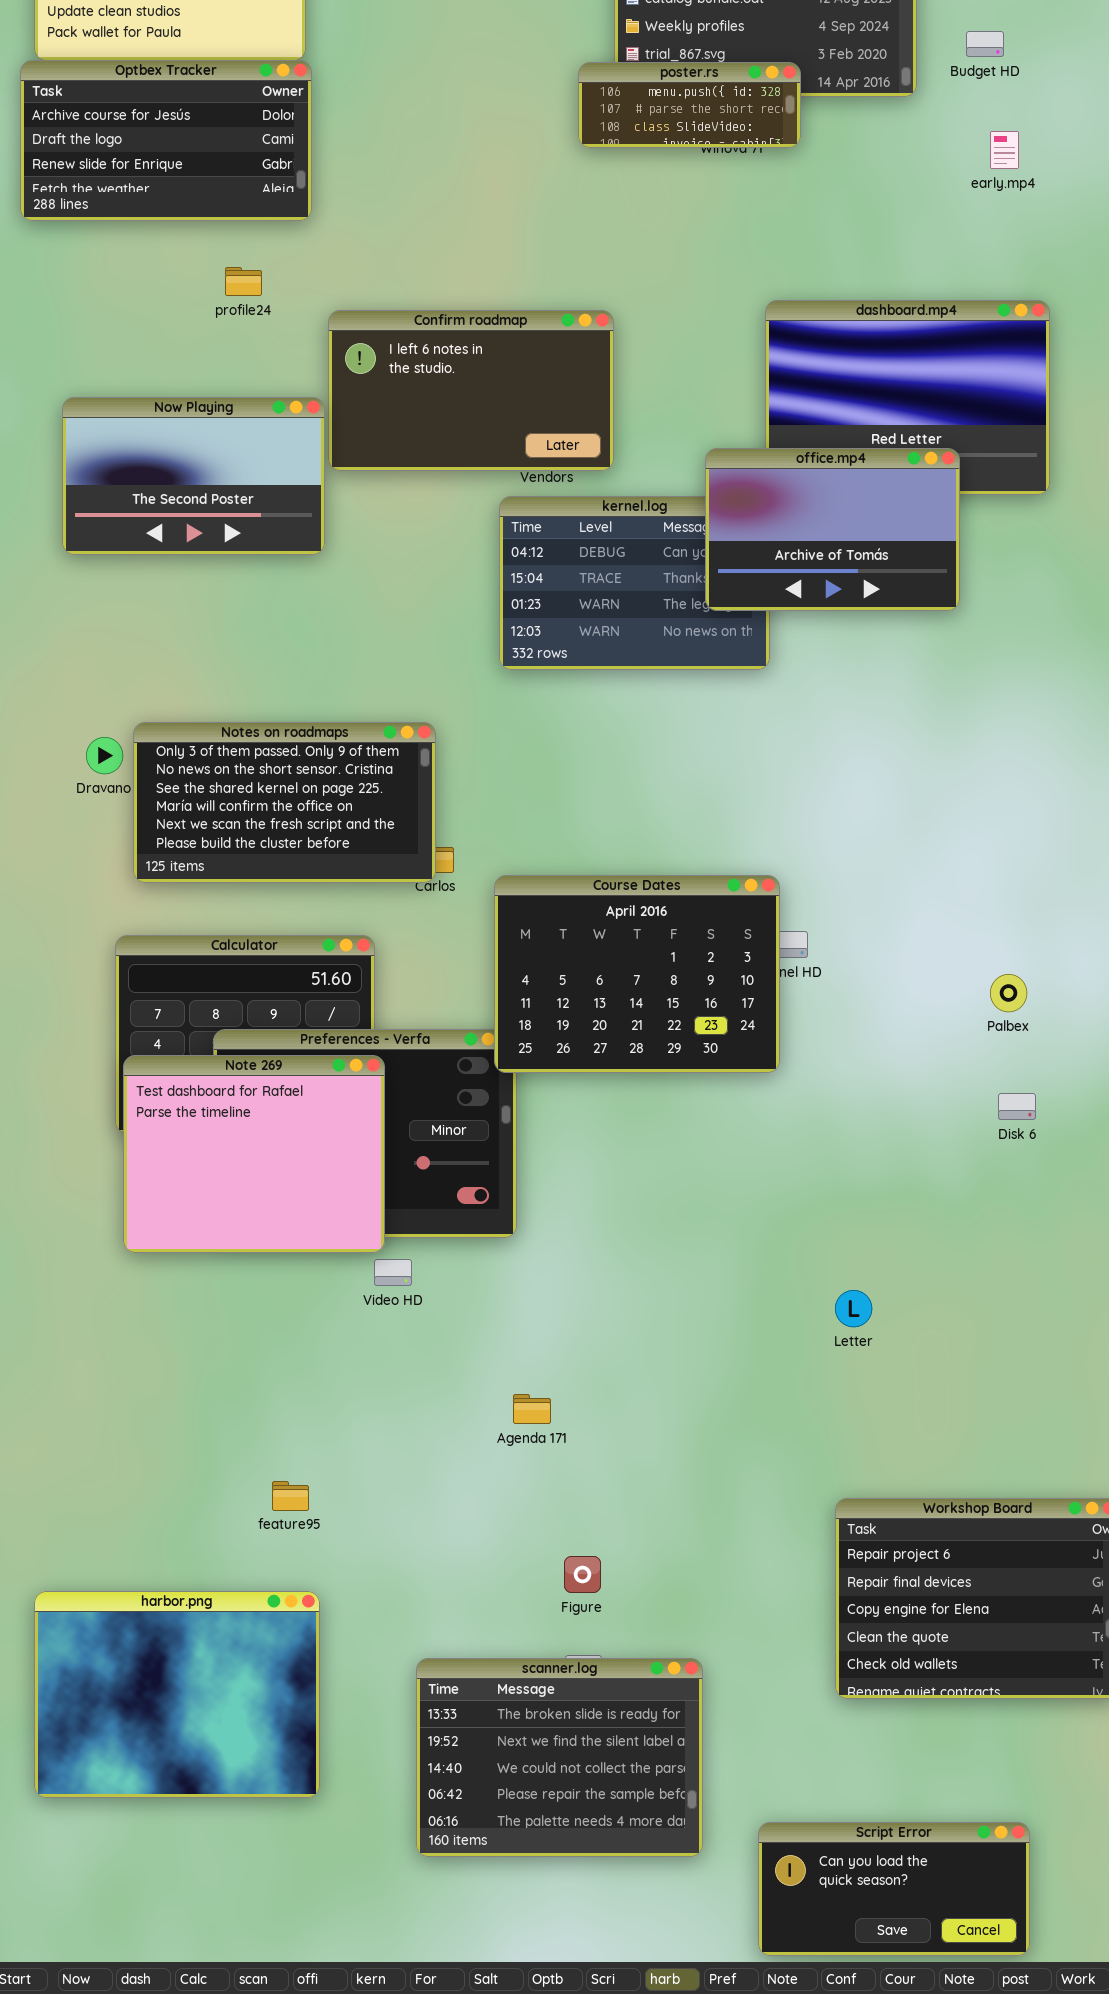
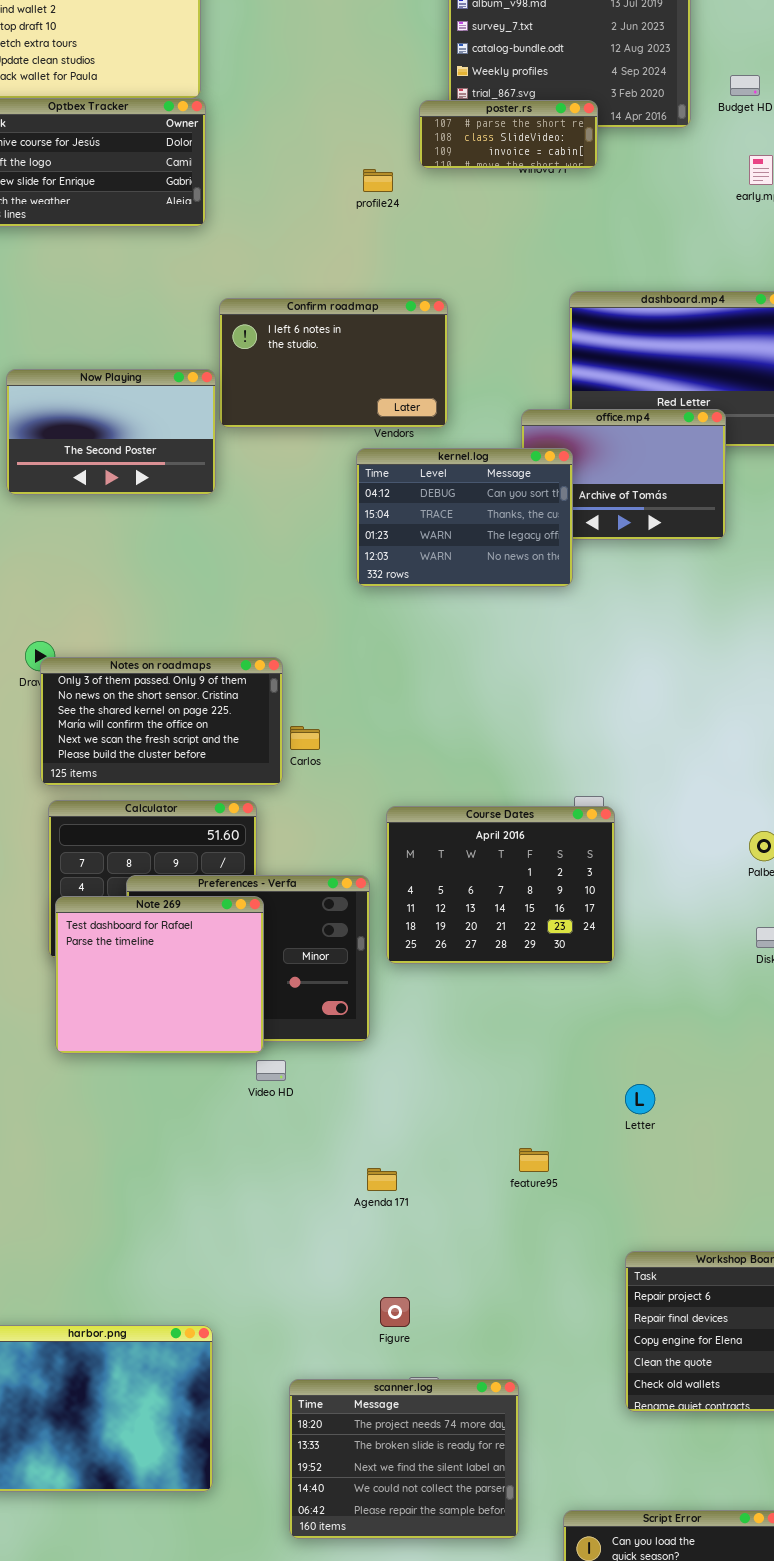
poster.rs: [578,62,801,148] -> [419,100,598,169], scrolled down 1 row
profile24: [225,267,262,296] -> [363,169,393,192], moved
kernel.log: [499,496,770,670] -> [356,448,573,587], raised
Notes on roadmaps: [133,722,436,883] -> [40,657,283,786], moved
Course Dates: [494,875,780,1073] -> [386,806,615,964], moved
feature95: [272,1481,309,1511] -> [519,1148,549,1172], moved
Figure: [564,1556,601,1593] -> [380,1297,410,1327], moved
scanner.log: [416,1658,703,1857] -> [289,1379,519,1539], scrolled up 1 row

